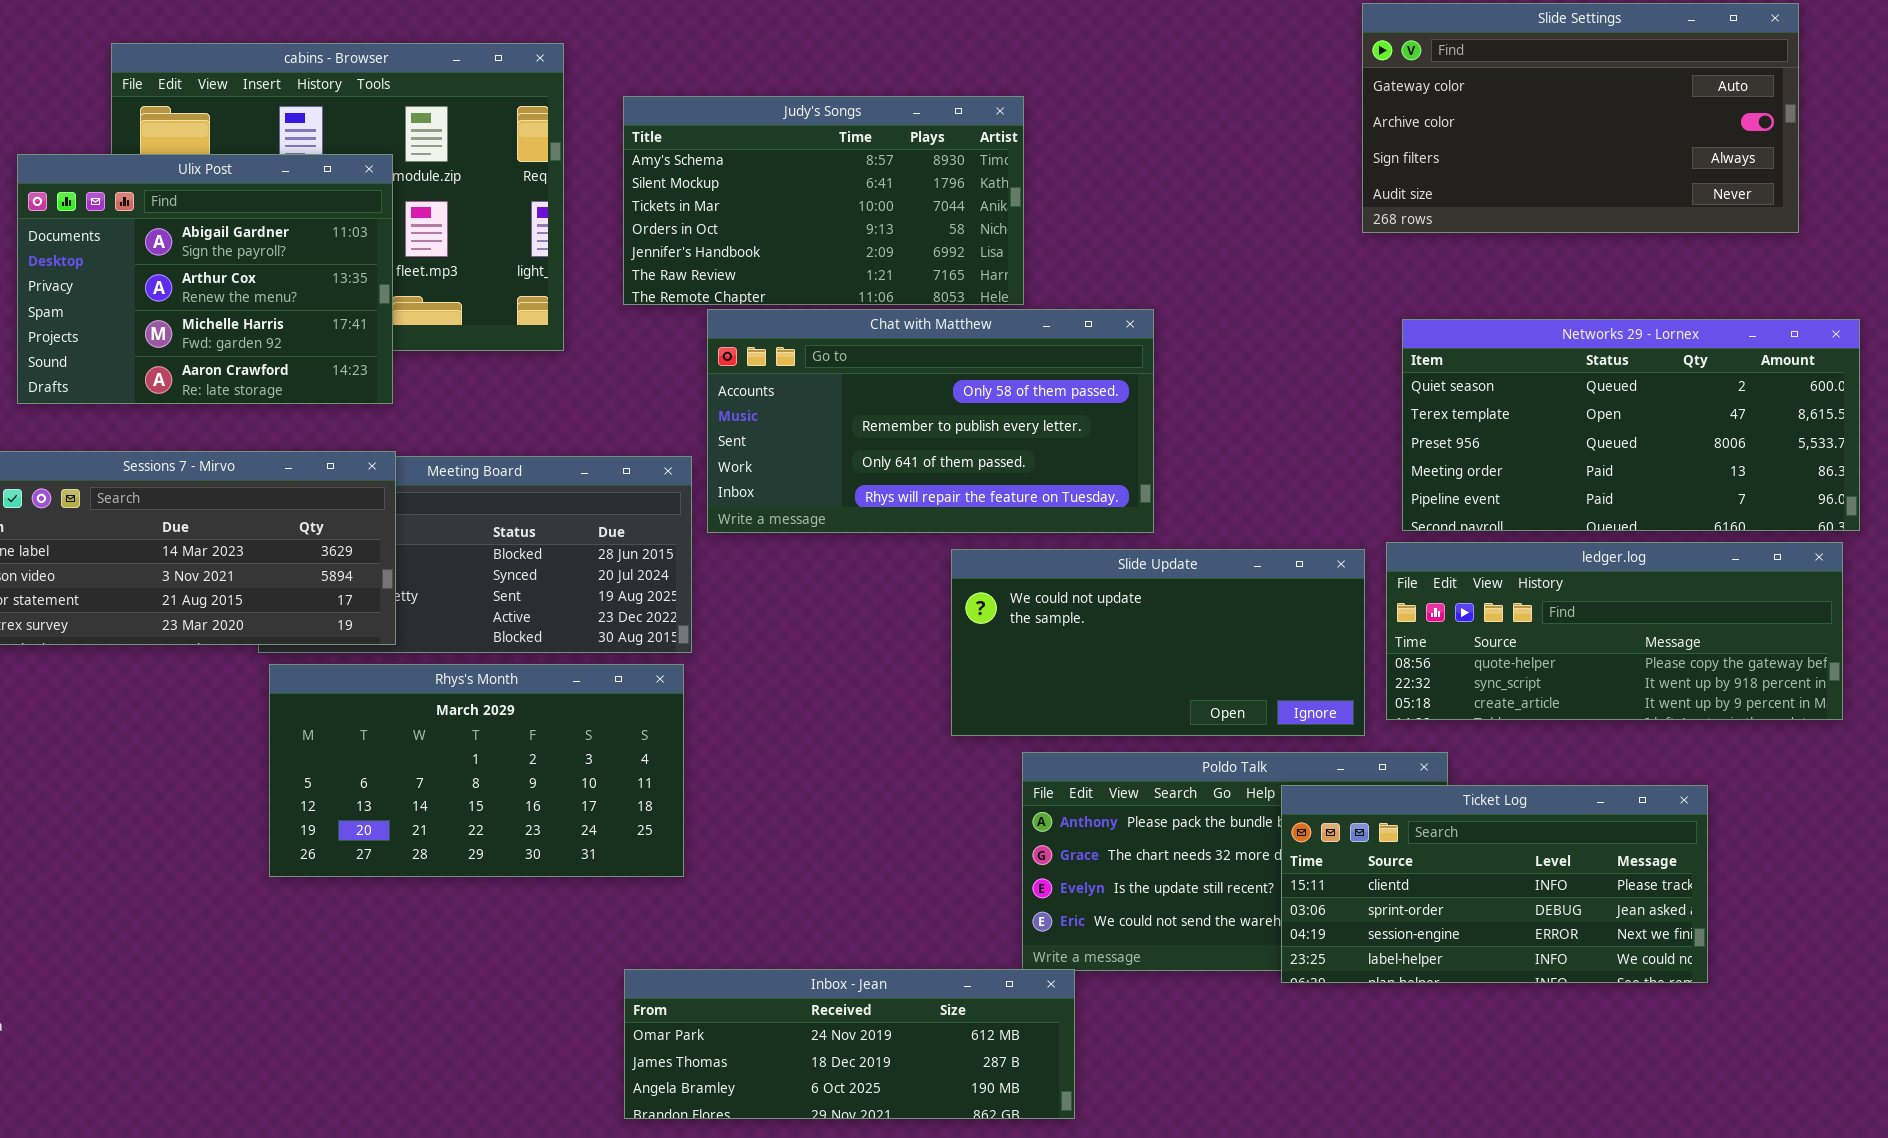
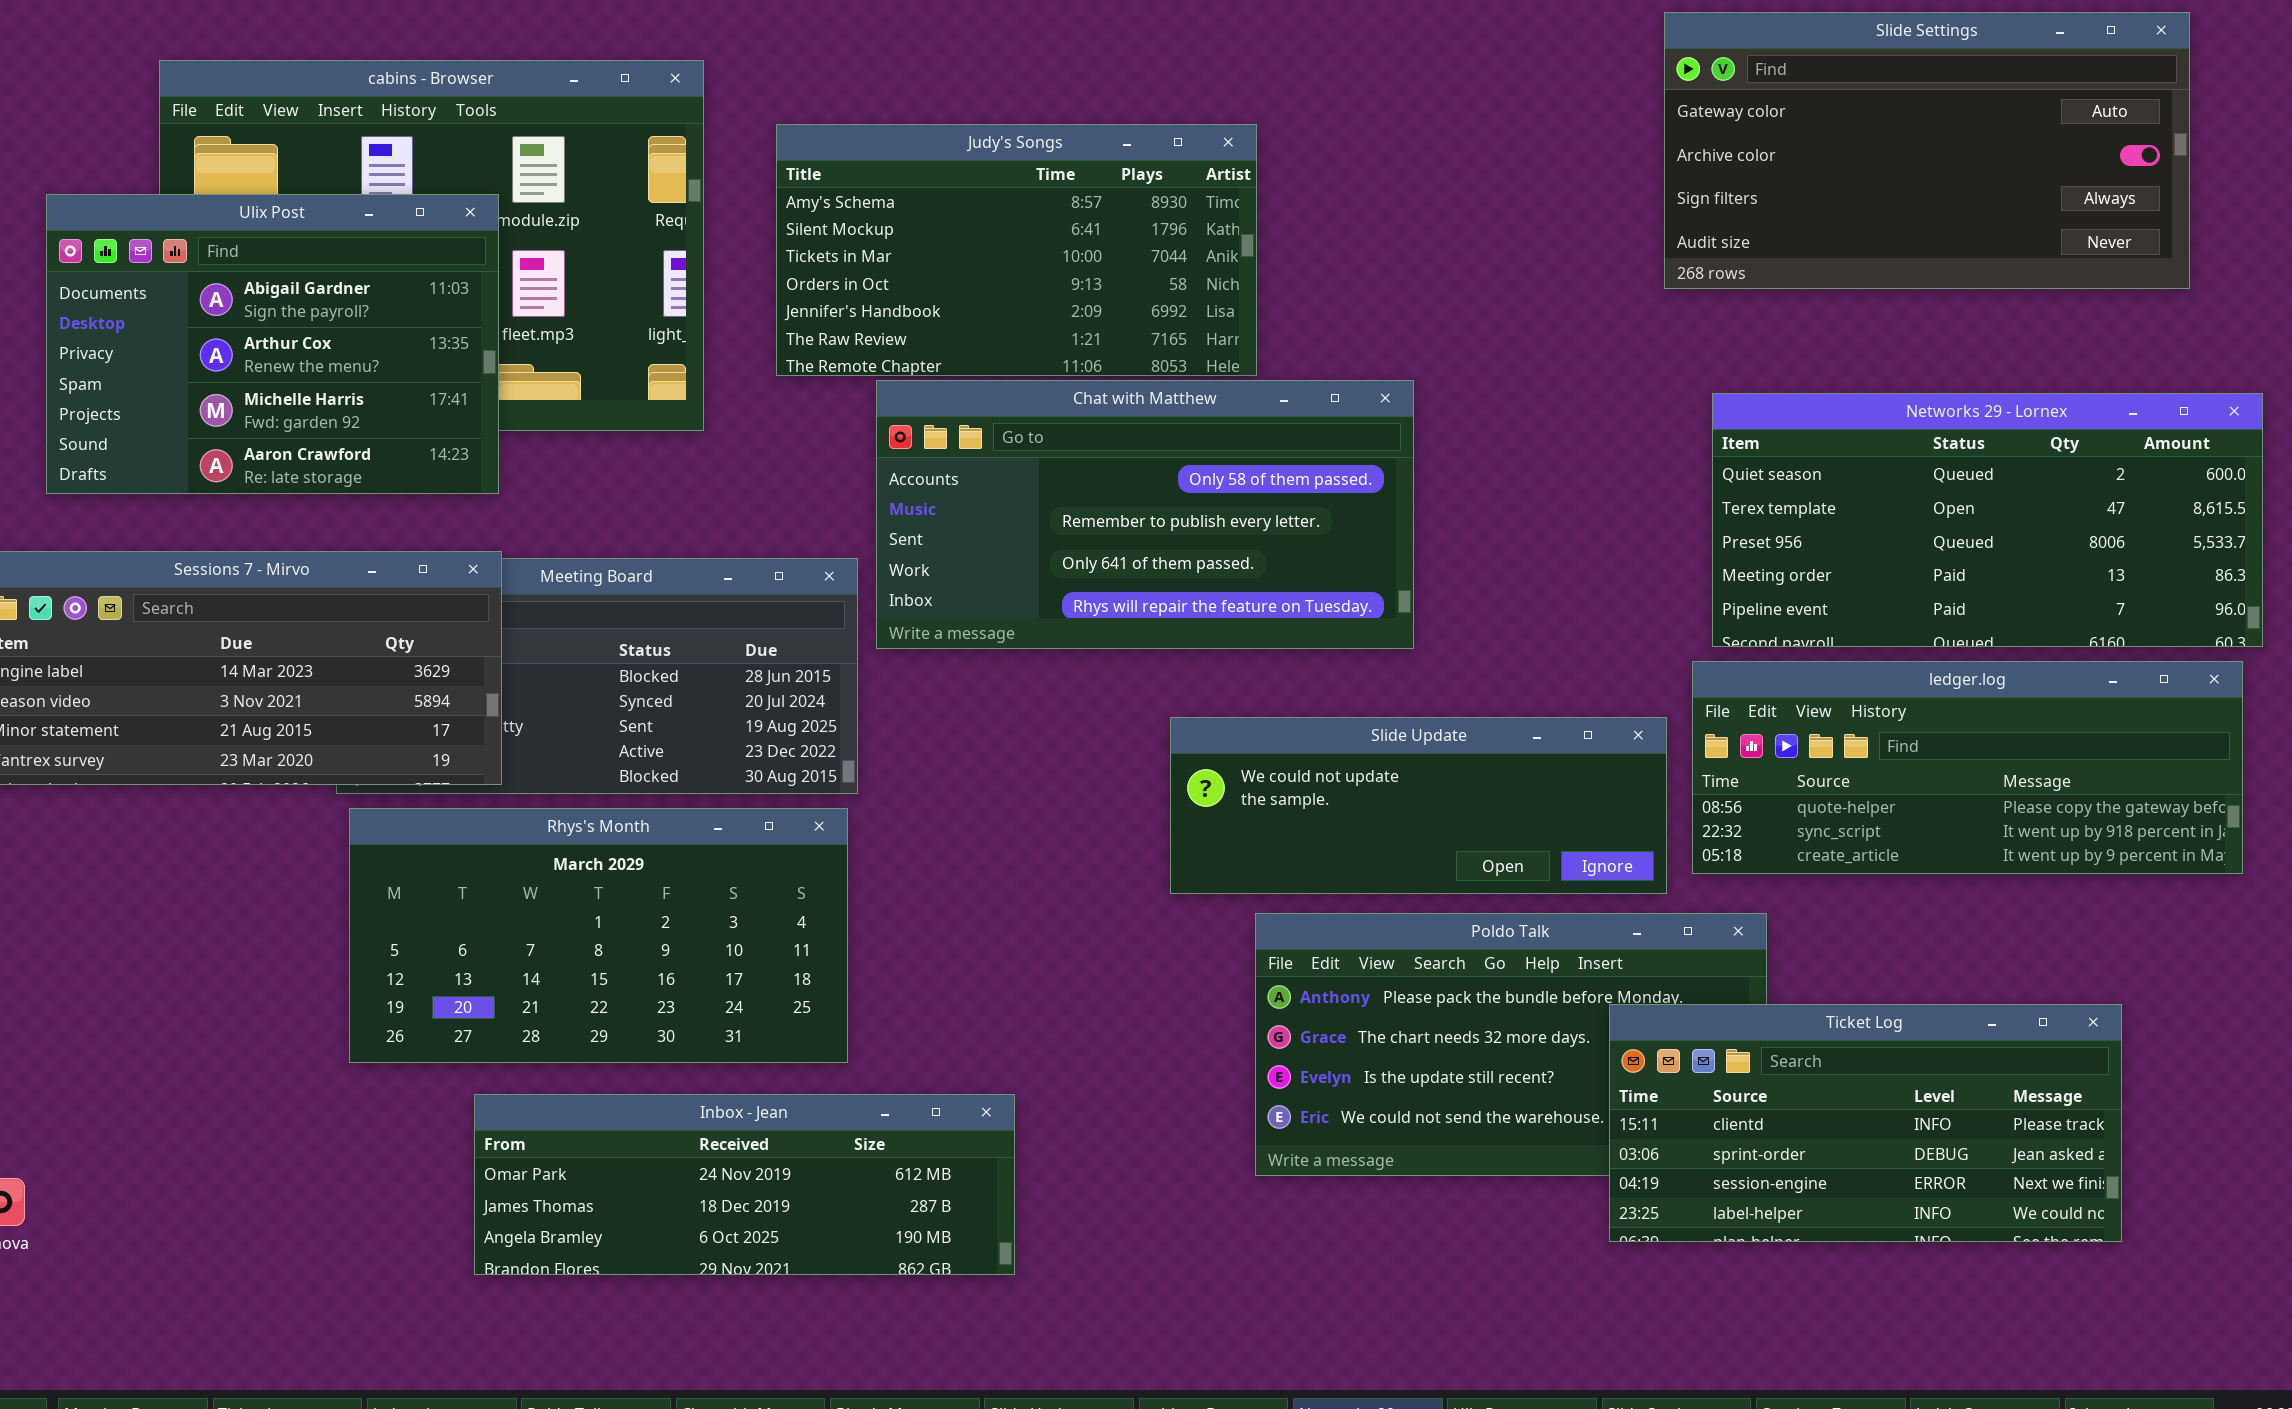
Slide Update: [951,549,1365,736] -> [1170,717,1667,894], resized
Ticket Log: [1281,785,1708,983] -> [1609,1004,2122,1242], moved
Inbox - Jean: [624,969,1075,1119] -> [474,1094,1015,1275], moved

